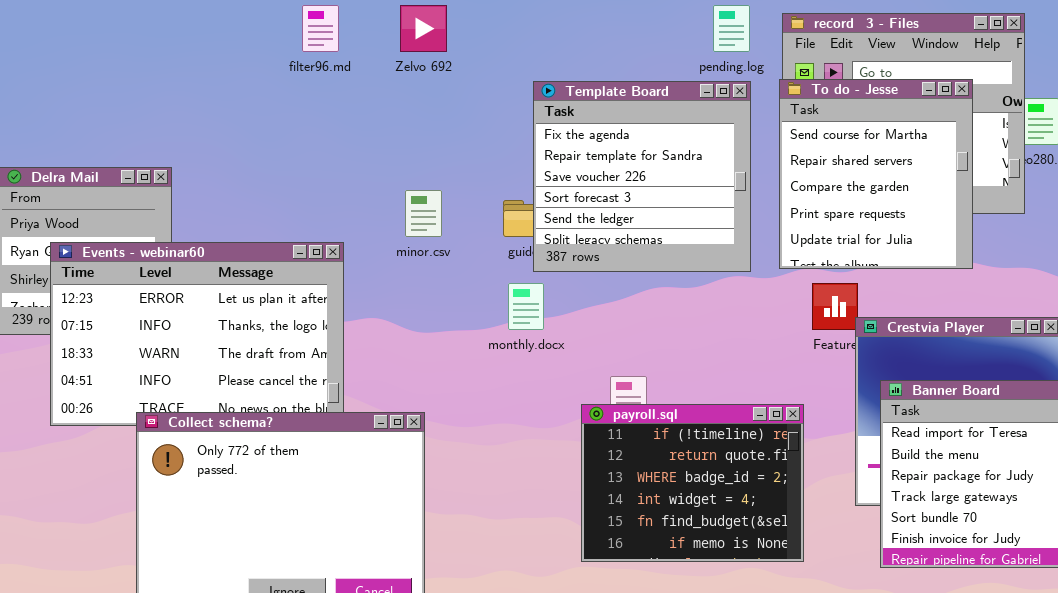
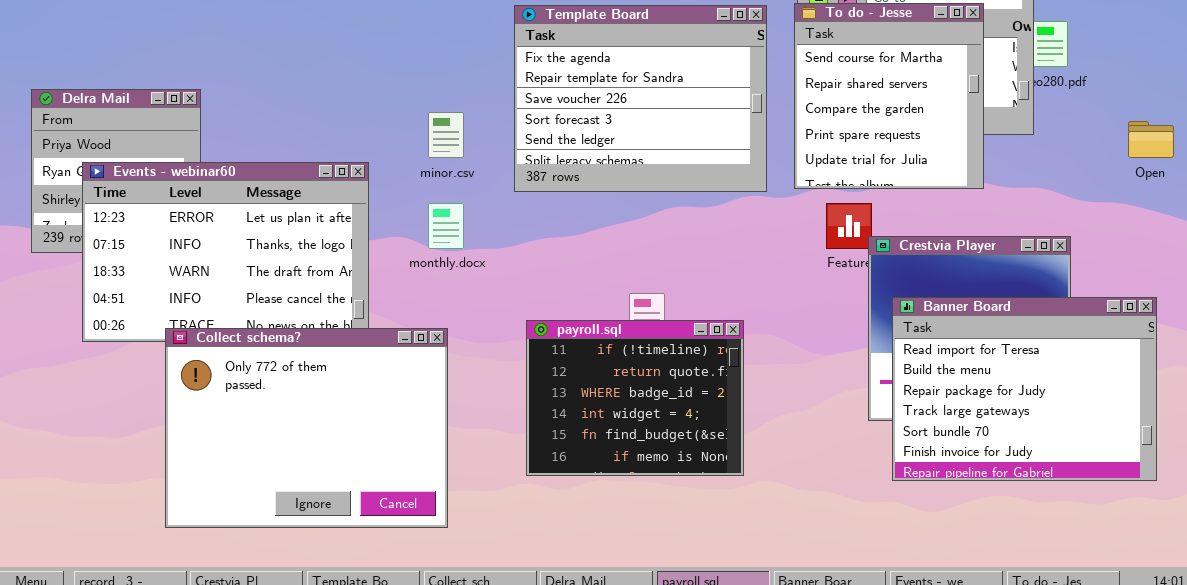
Template Board: [533,81,751,272] -> [514,5,767,192], resized
monthly.docx: [508,283,544,330] -> [428,203,464,249], moved
payroll.sql: [581,404,804,562] -> [526,320,744,476], moved

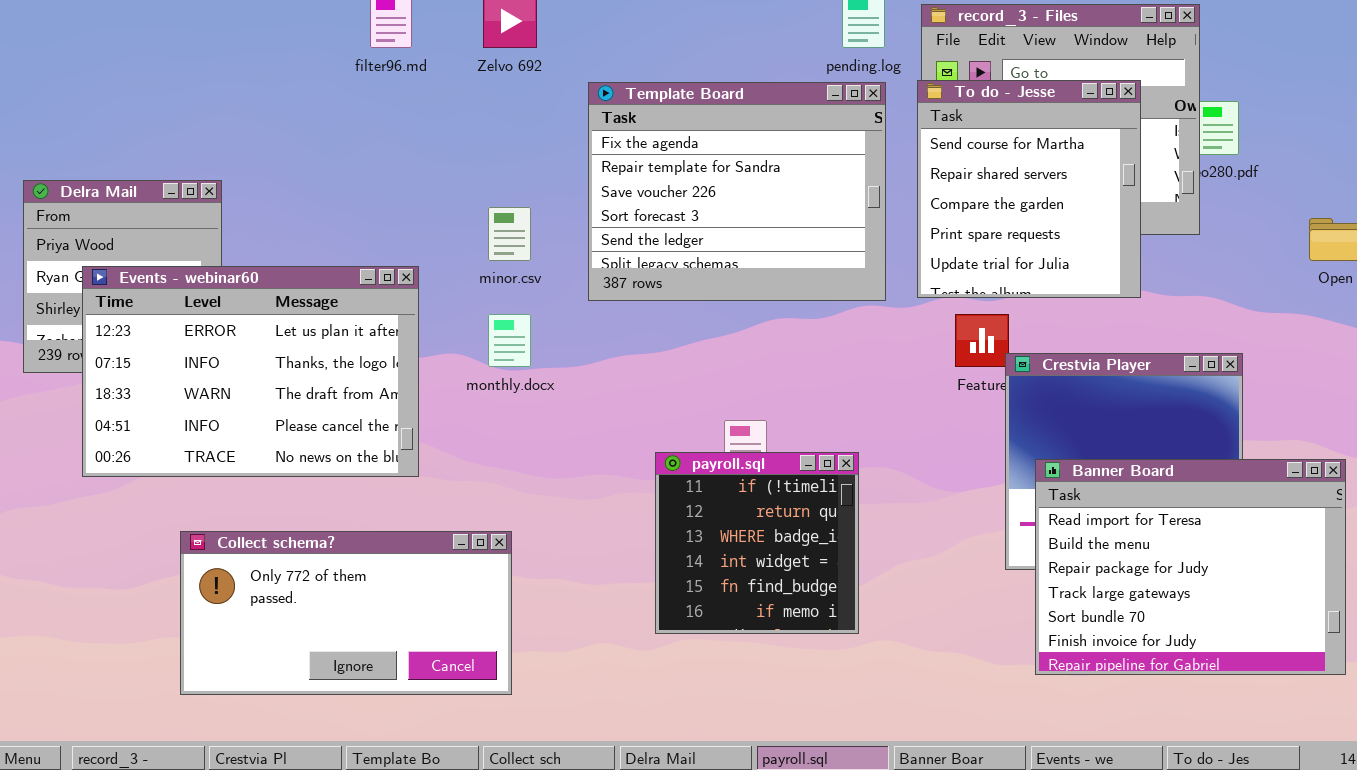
Banner Board: [892,297,1157,481] -> [1035,459,1346,675], moved
payroll.sql: [526,320,744,476] -> [655,452,859,634], resized
Collect schema?: [165,328,448,528] -> [180,531,512,695], resized

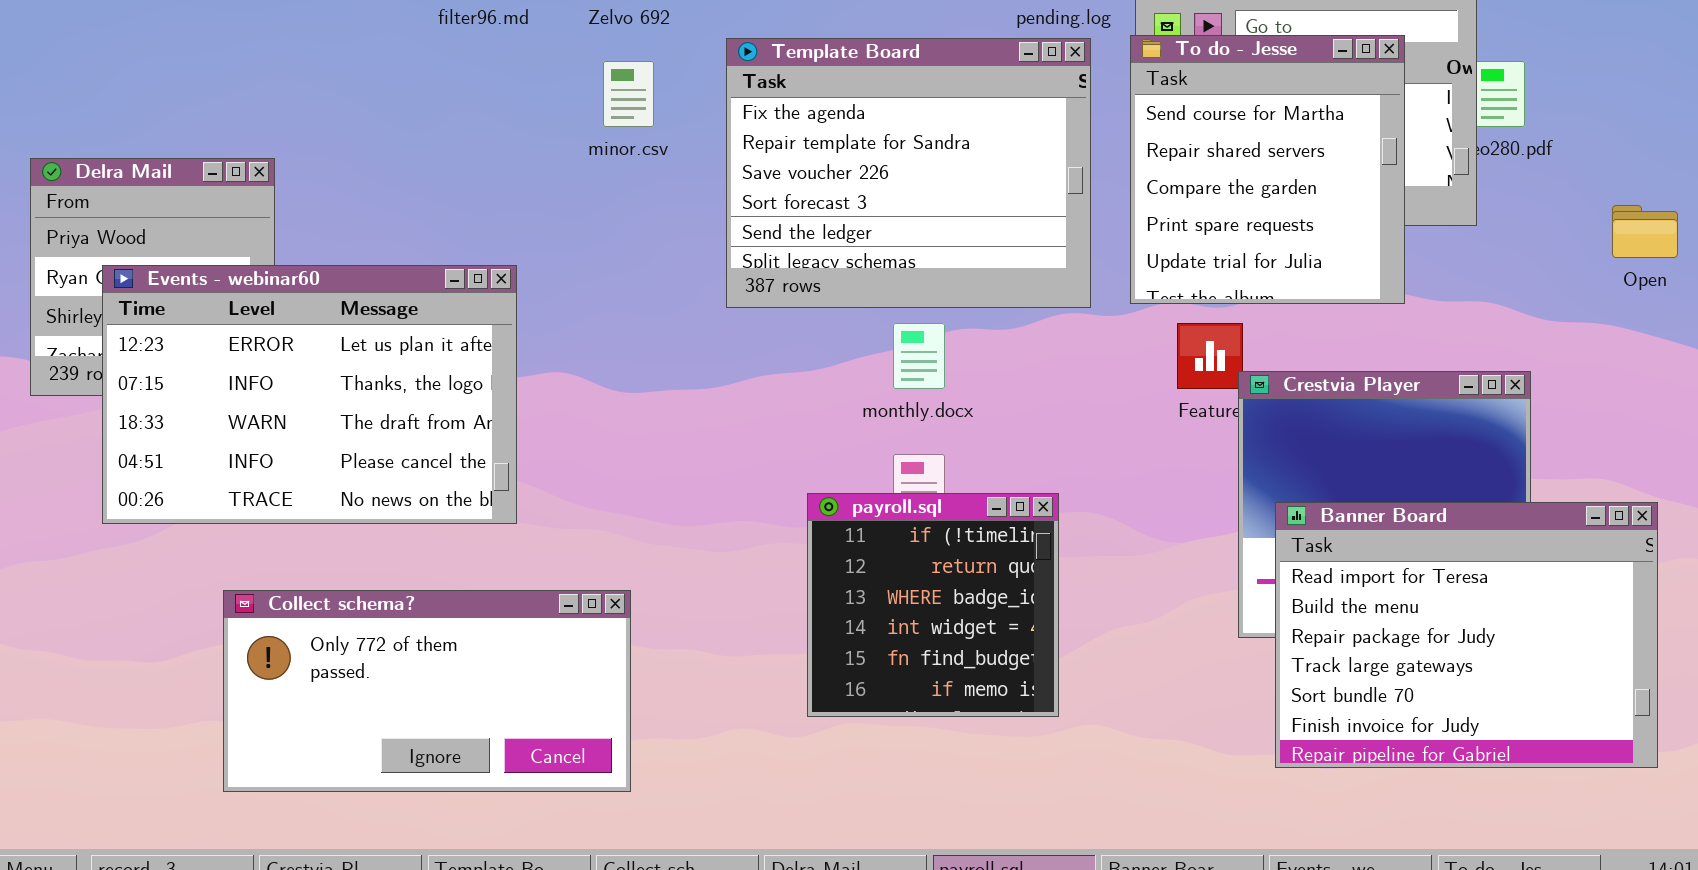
minor.csv: [488,207,531,261] -> [603,61,654,127], moved
monthly.docx: [488,314,531,367] -> [893,323,945,389], moved

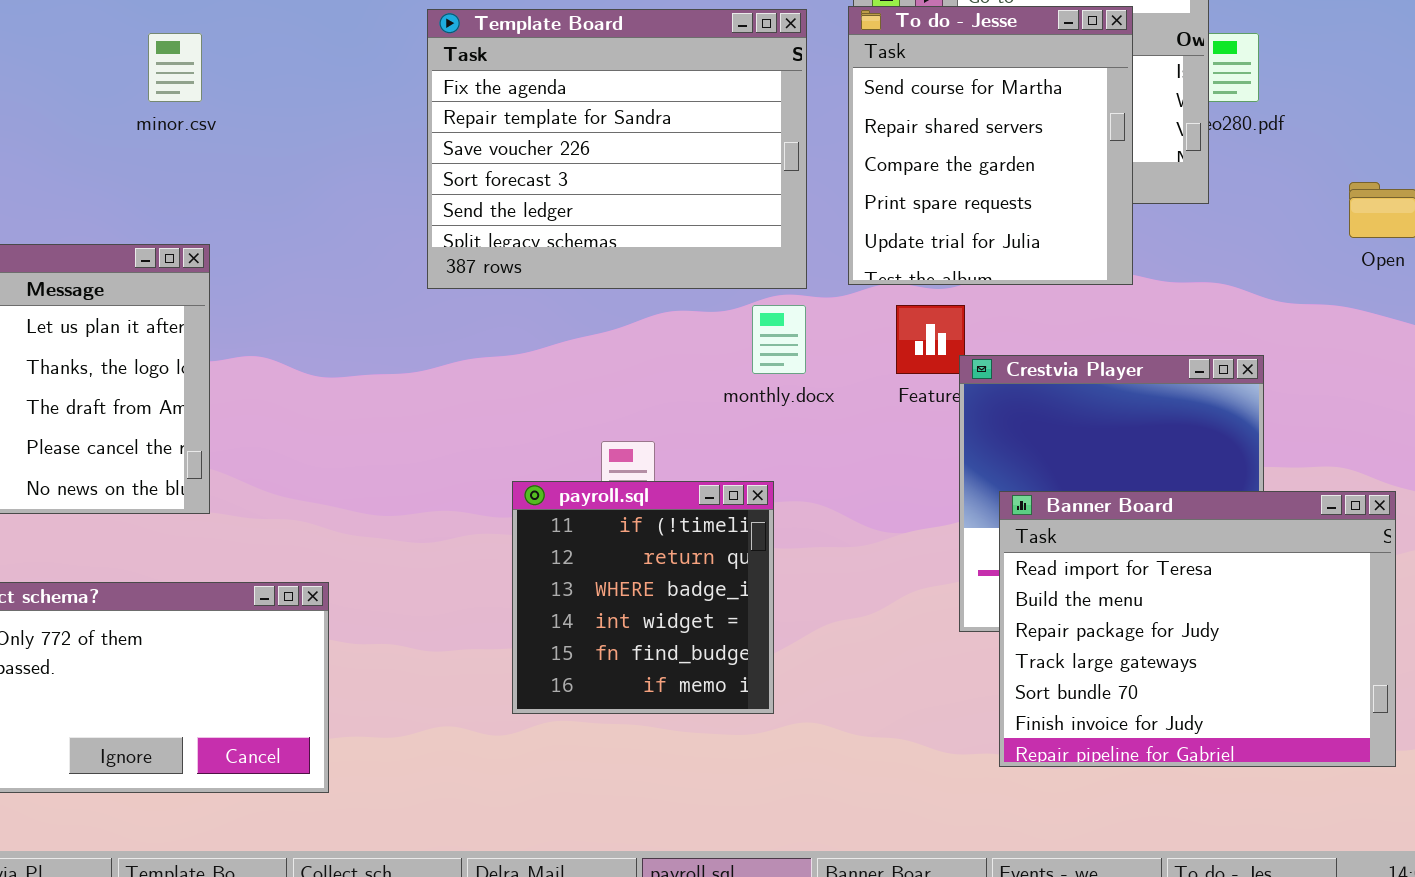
minor.csv: [603,61,654,127] -> [148,33,202,102], moved
monthly.docx: [893,323,945,389] -> [752,305,806,374], moved

